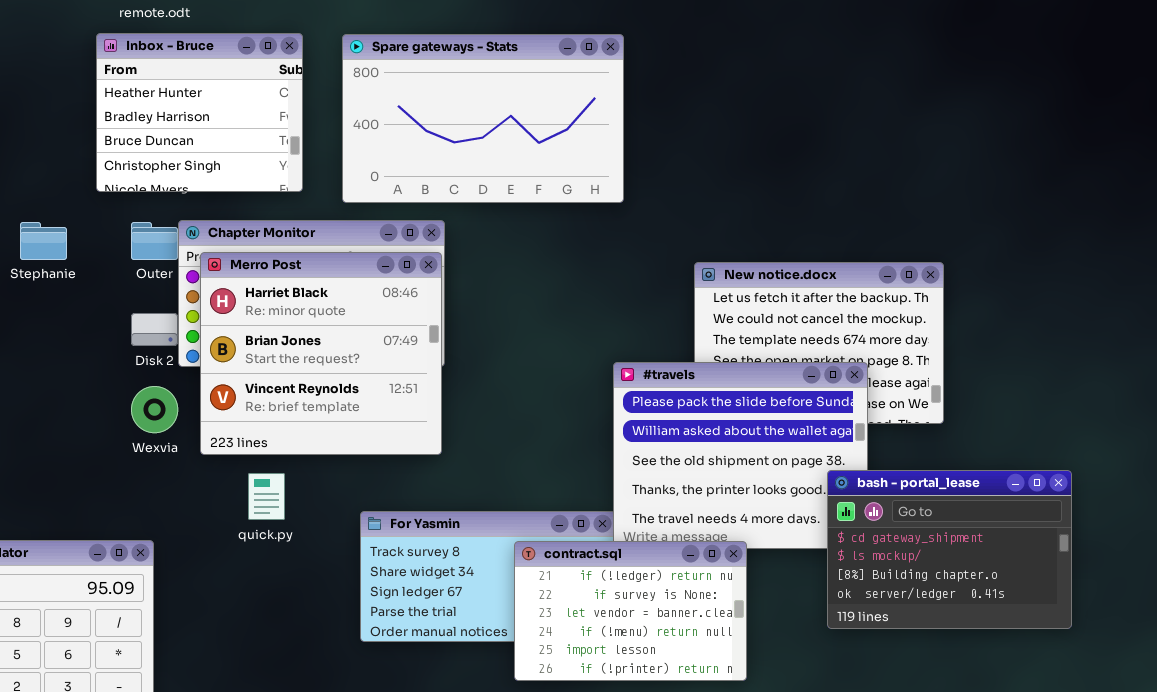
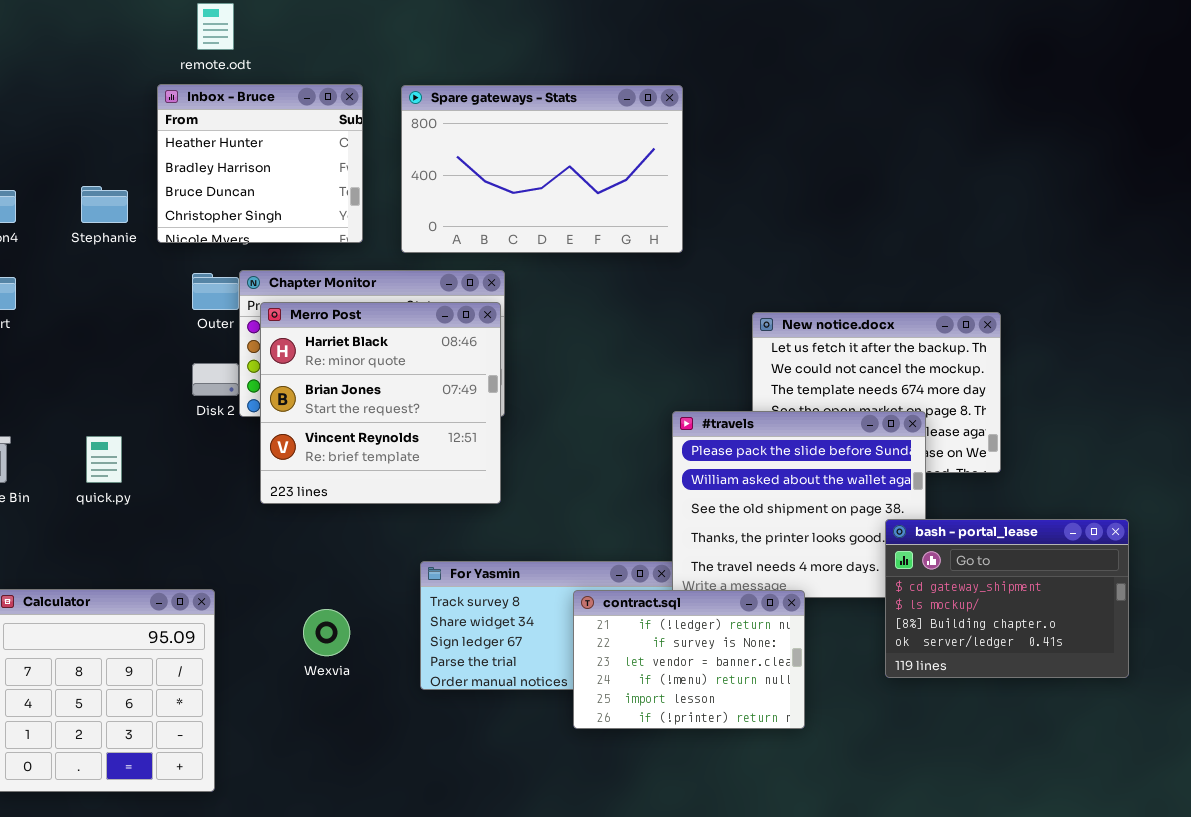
Stephanie: [20,222,67,260] -> [81,186,128,223], moved
Wexvia: [131,386,178,433] -> [303,609,350,656], moved
quick.py: [248,473,285,520] -> [86,436,122,483], moved

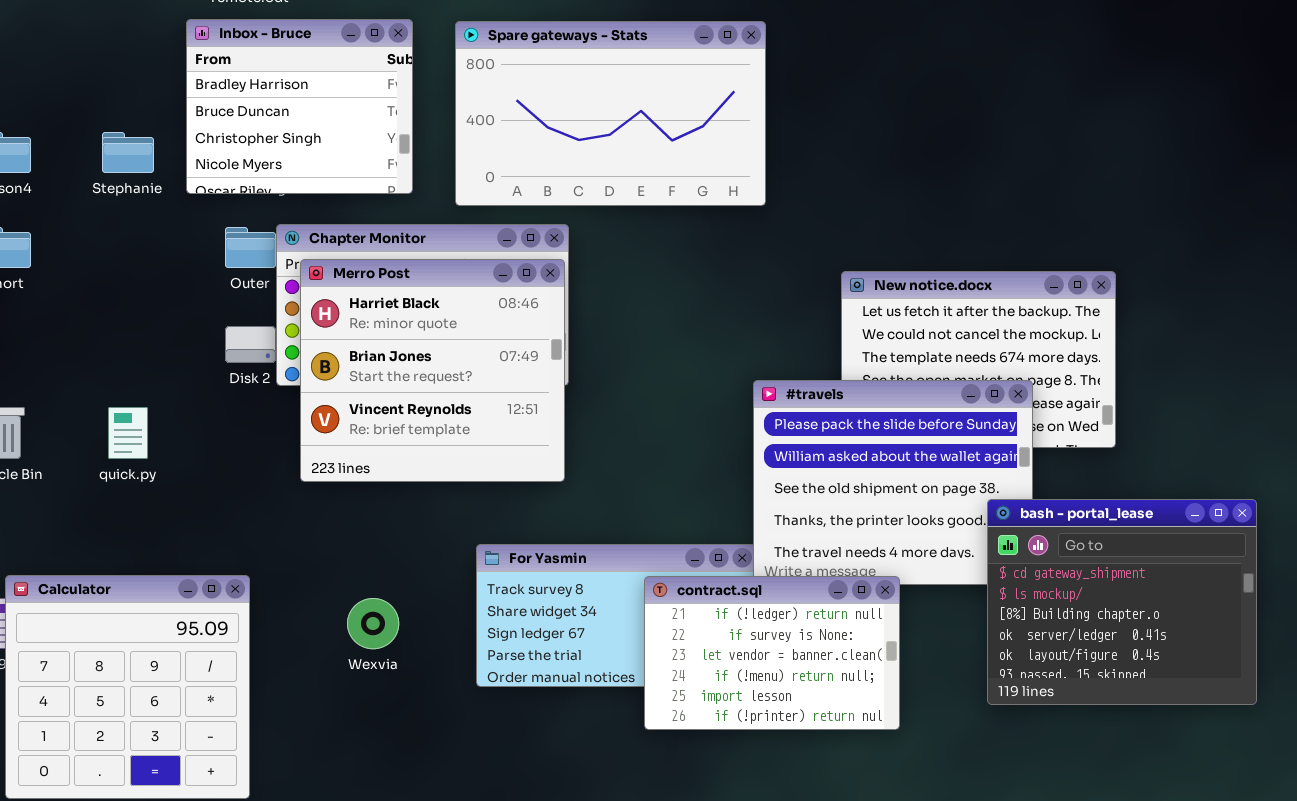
Inbox - Bruce: [157,84,363,243] -> [186,19,413,194], scrolled down 1 row
bash - portal_lease: [885,519,1129,678] -> [987,499,1257,705], resized

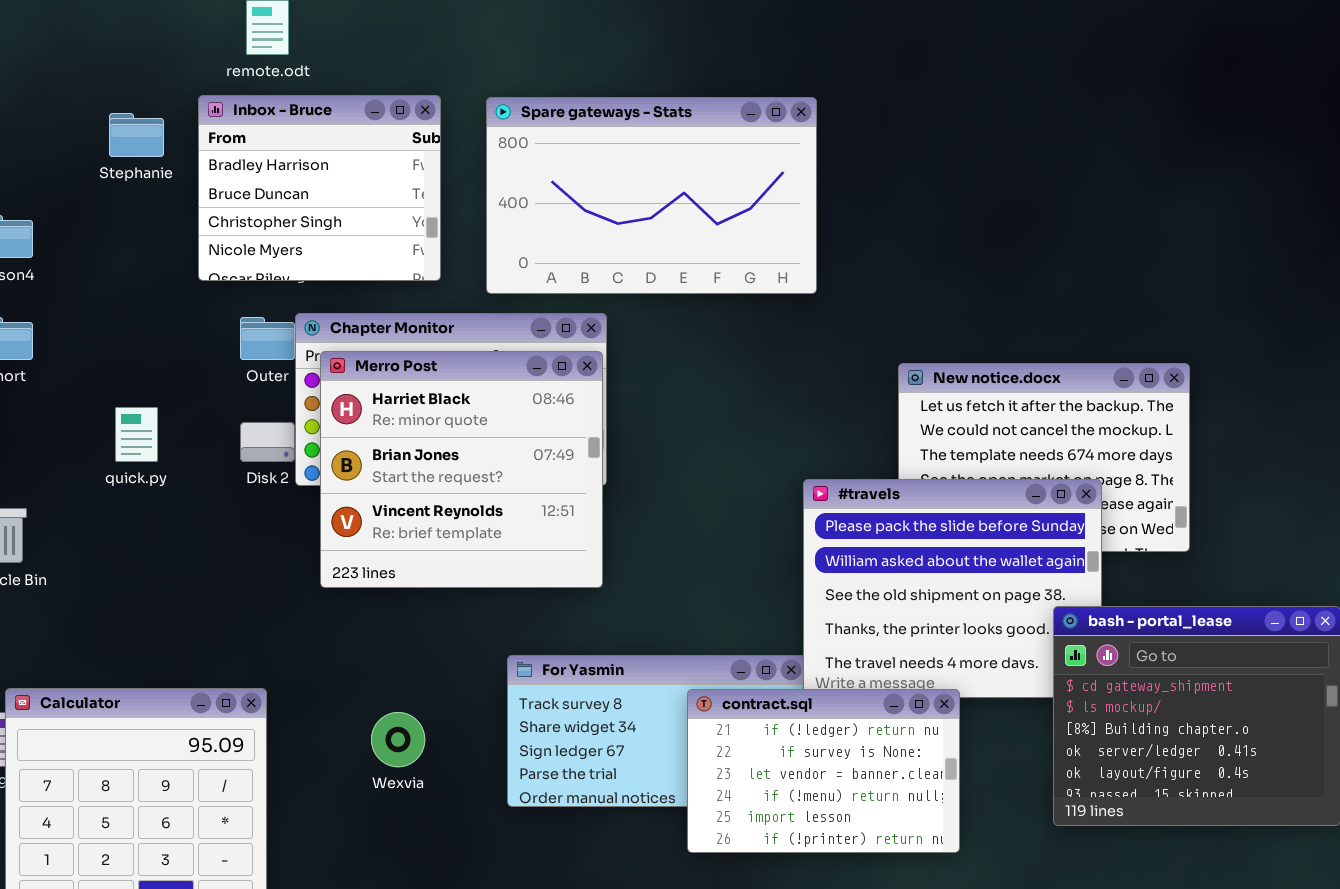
Stephanie: [102,132,154,173] -> [109,113,164,157], moved
quick.py: [108,407,148,459] -> [115,407,158,462], moved

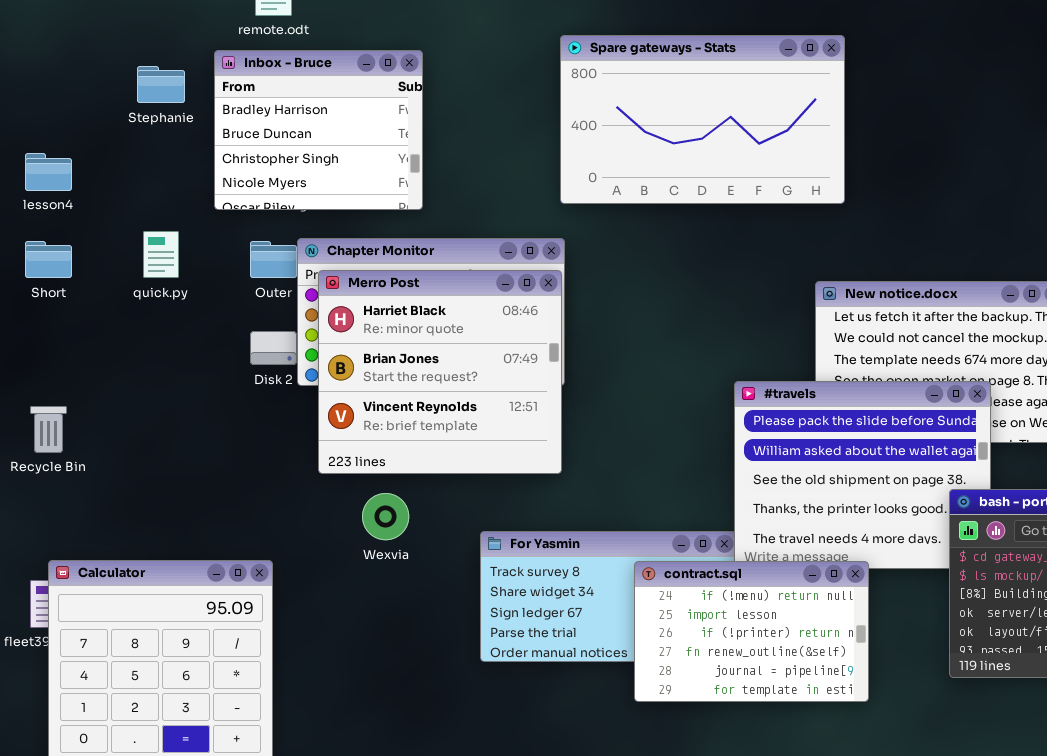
Spare gateways - Stats: [486,97,817,294] -> [560,35,845,204], moved
quick.py: [115,407,158,462] -> [143,231,179,278], moved
contract.sql: [687,689,960,853] -> [634,561,869,702], scrolled down 3 rows
Wexvia: [371,712,425,767] -> [362,493,409,540], moved

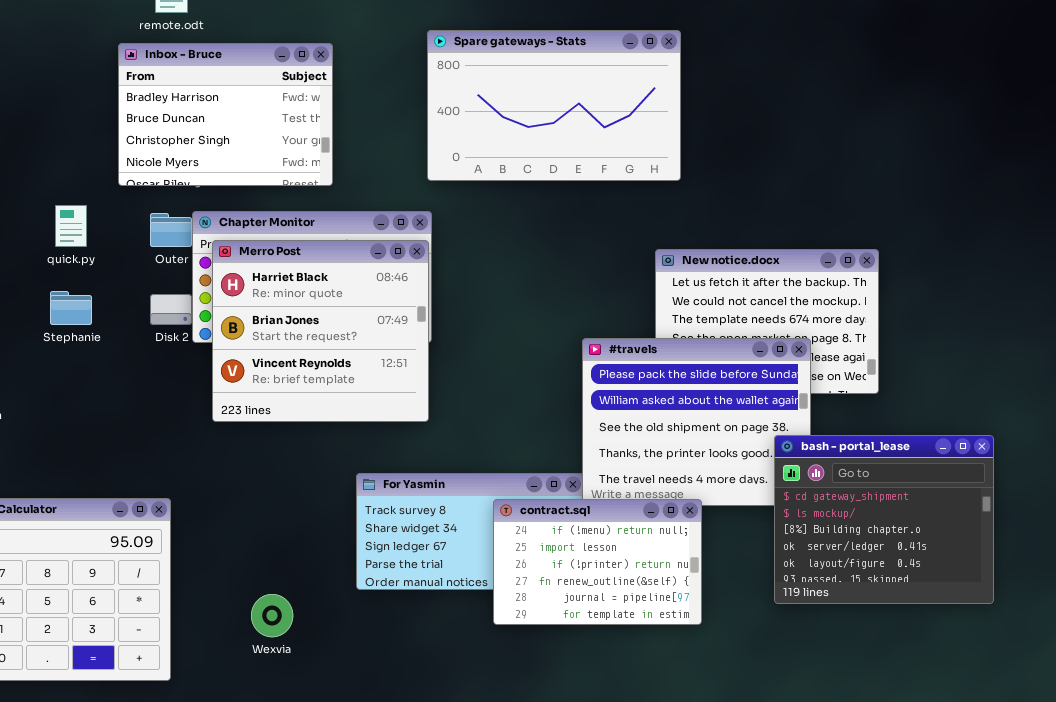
Inbox - Bruce: [214,50,423,210] -> [118,43,333,186], resized
Stephanie: [137,66,185,103] -> [50,291,92,325], moved
Wexvia: [362,493,409,540] -> [251,594,293,637], moved

